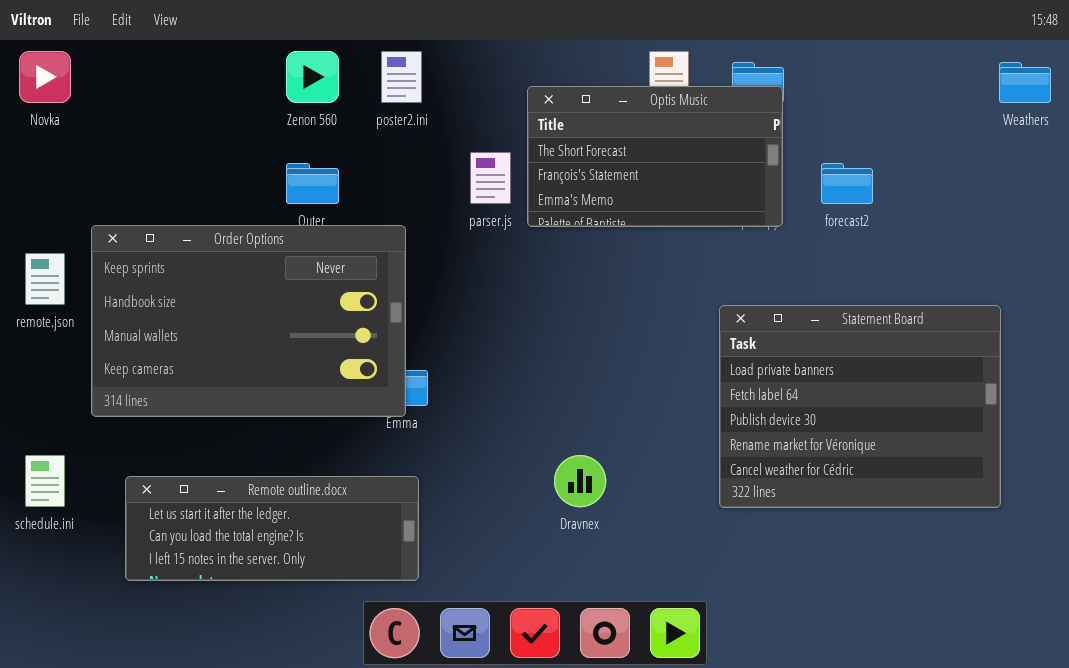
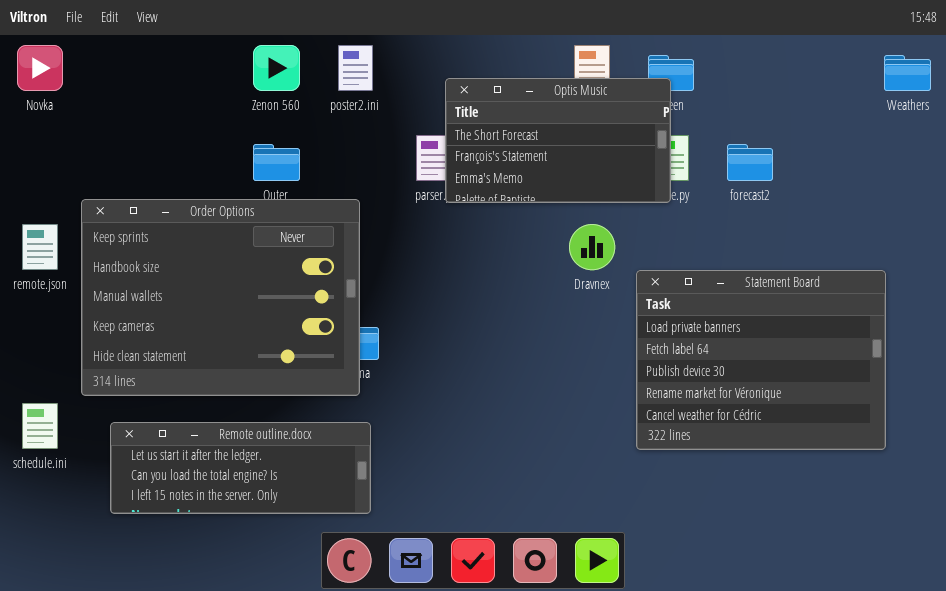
Optis Music: [527,86,783,227] -> [445,78,671,203], moved
Order Options: [91,225,406,417] -> [81,199,360,396], resized
Dravnex: [554,455,606,507] -> [569,224,615,270], moved

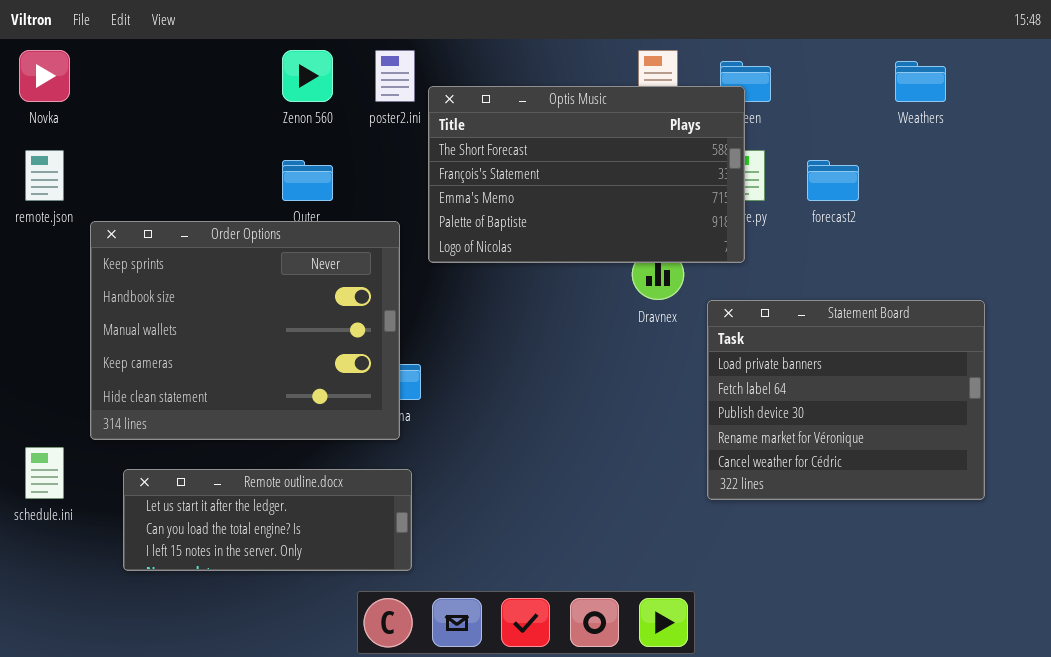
Weathers: [884,55,931,91] -> [895,61,946,102], moved
Optis Music: [445,78,671,203] -> [428,86,745,263], resized
remote.json: [22,224,58,270] -> [25,150,64,201], moved

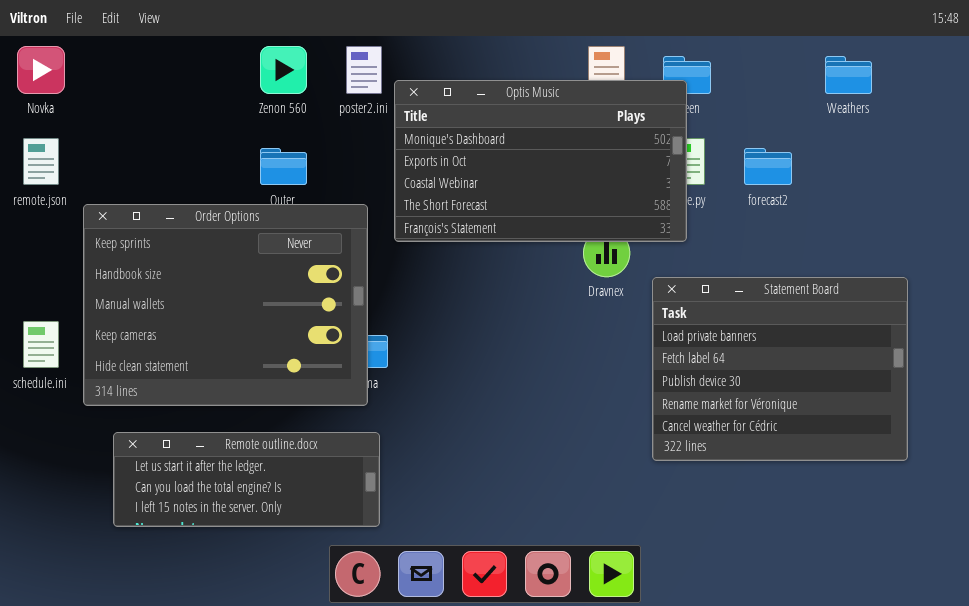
Optis Music: [428,86,745,263] -> [394,80,687,242], scrolled up 3 rows
schedule.ini: [25,447,64,499] -> [23,321,59,368], moved

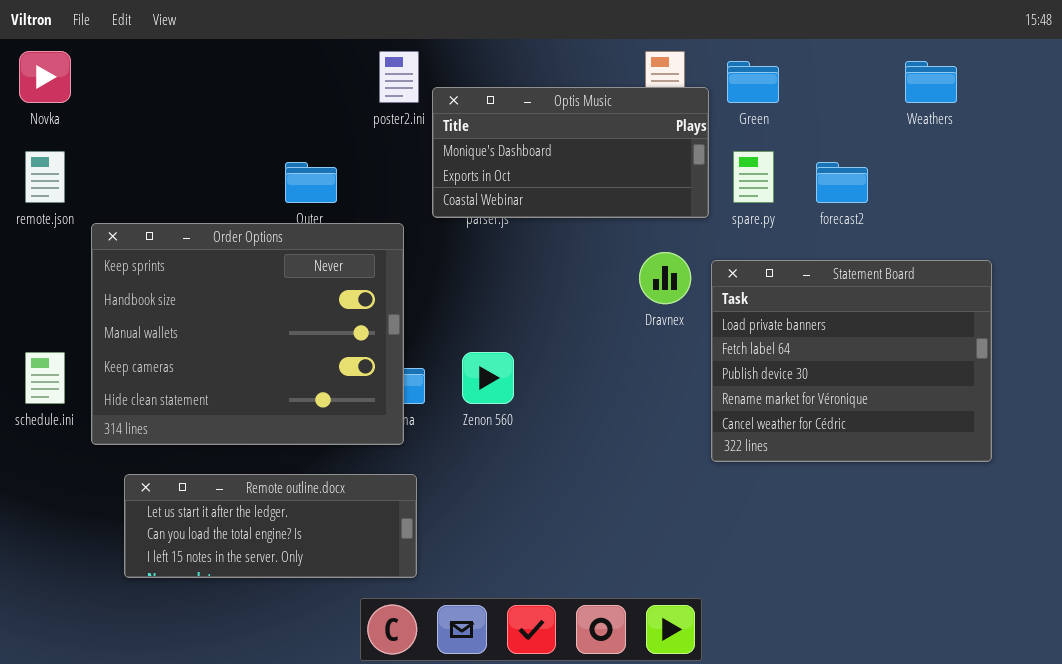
Zenon 560: [260,46,307,94] -> [462,352,514,404], moved
Optis Music: [394,80,687,242] -> [432,87,709,218], resized
Statement Board: [652,277,908,461] -> [711,260,992,462], moved

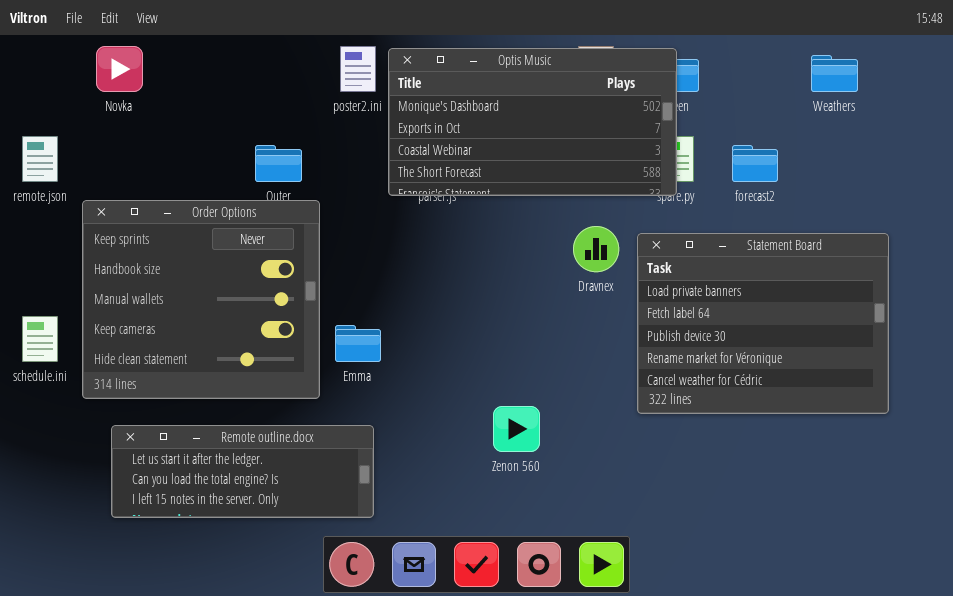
Novka: [19,51,71,103] -> [96,46,143,92], moved
Optis Music: [432,87,709,218] -> [388,48,677,196], resized
Order Options: [91,223,404,445] -> [82,200,320,399], resized
Zenon 560: [462,352,514,404] -> [493,406,540,452], moved

